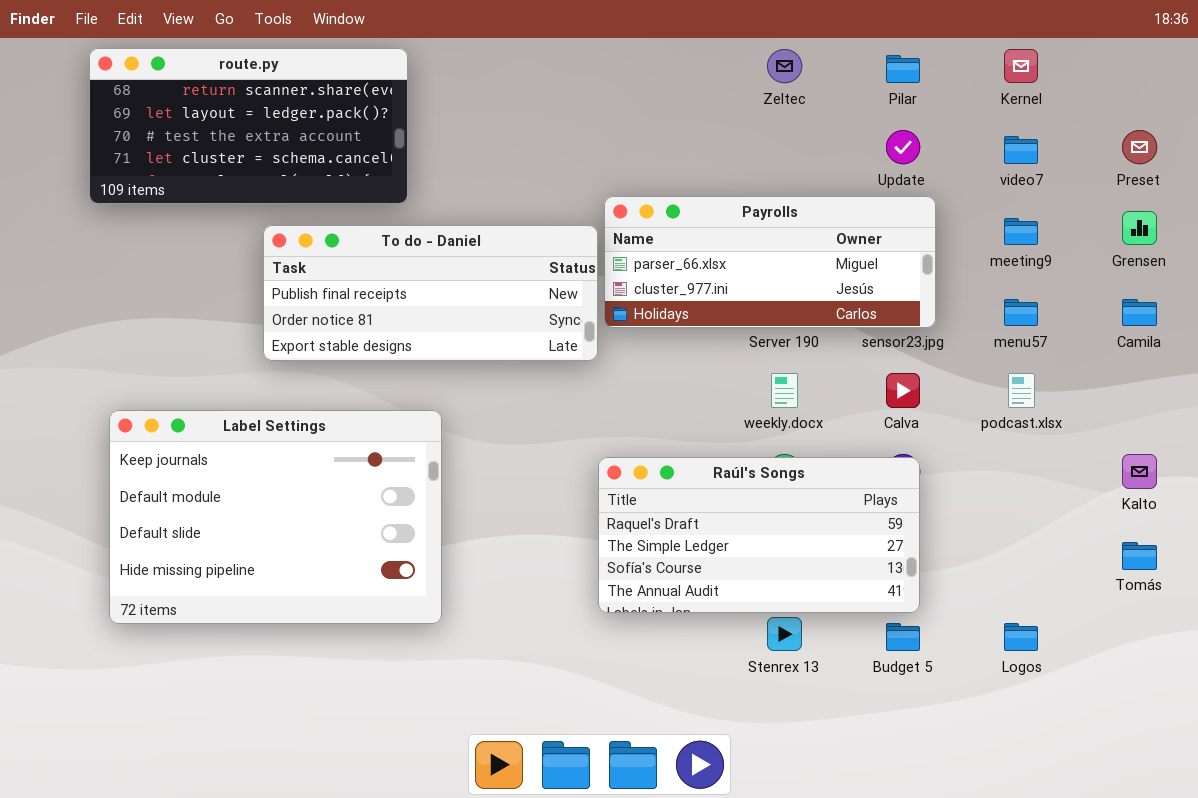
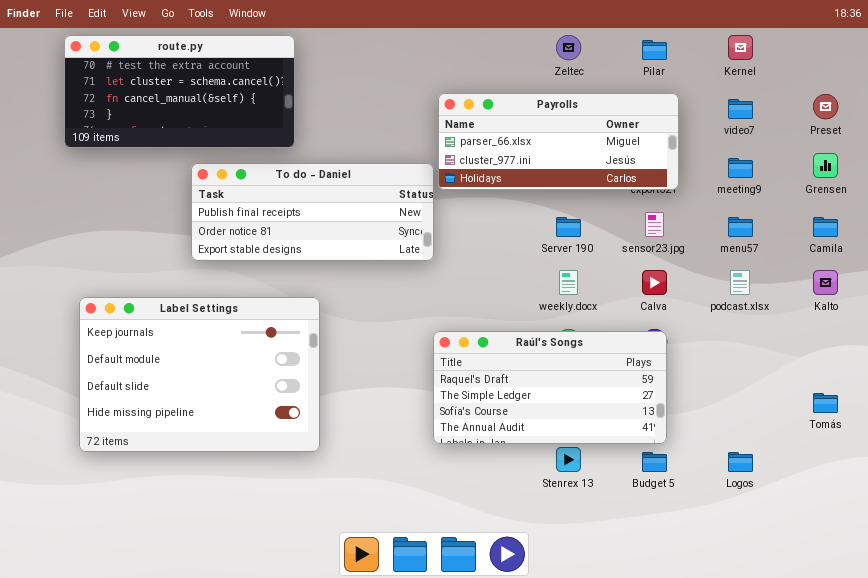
route.py: [89,48,408,204] -> [64,35,295,148], scrolled down 2 rows
Payrolls: [604,196,936,328] -> [438,93,679,190], moved
Kalto: [1122,454,1157,489] -> [813,270,838,295], moved

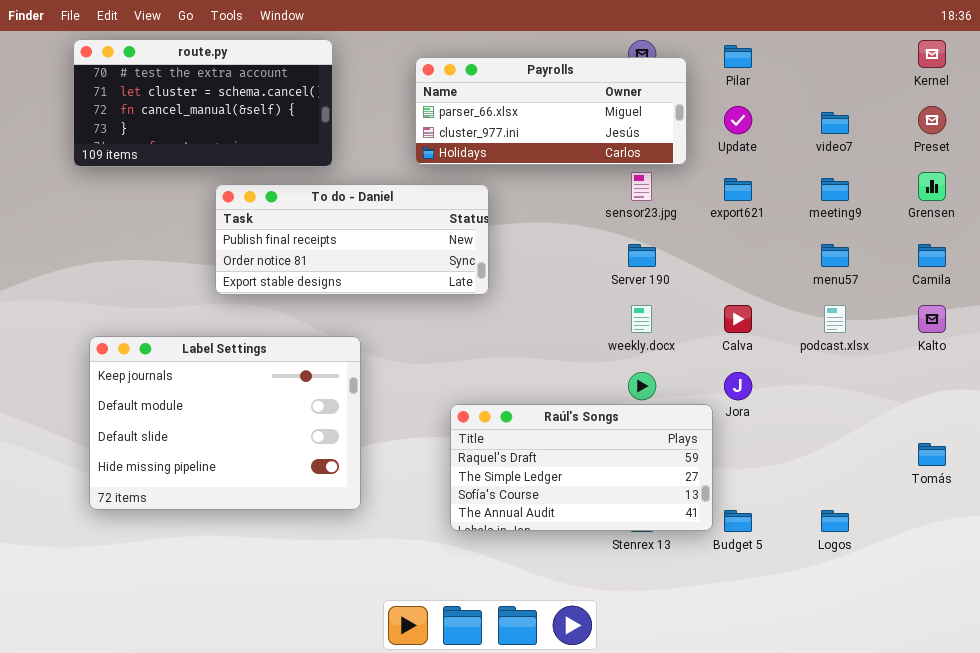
Kernel: [728,35,753,60] -> [918,40,946,68], moved
Payrolls: [438,93,679,190] -> [415,57,687,165], moved
sensor23.jpg: [645,212,664,237] -> [631,172,652,201], moved
Raúl's Songs: [433,331,667,444] -> [450,404,713,531], moved

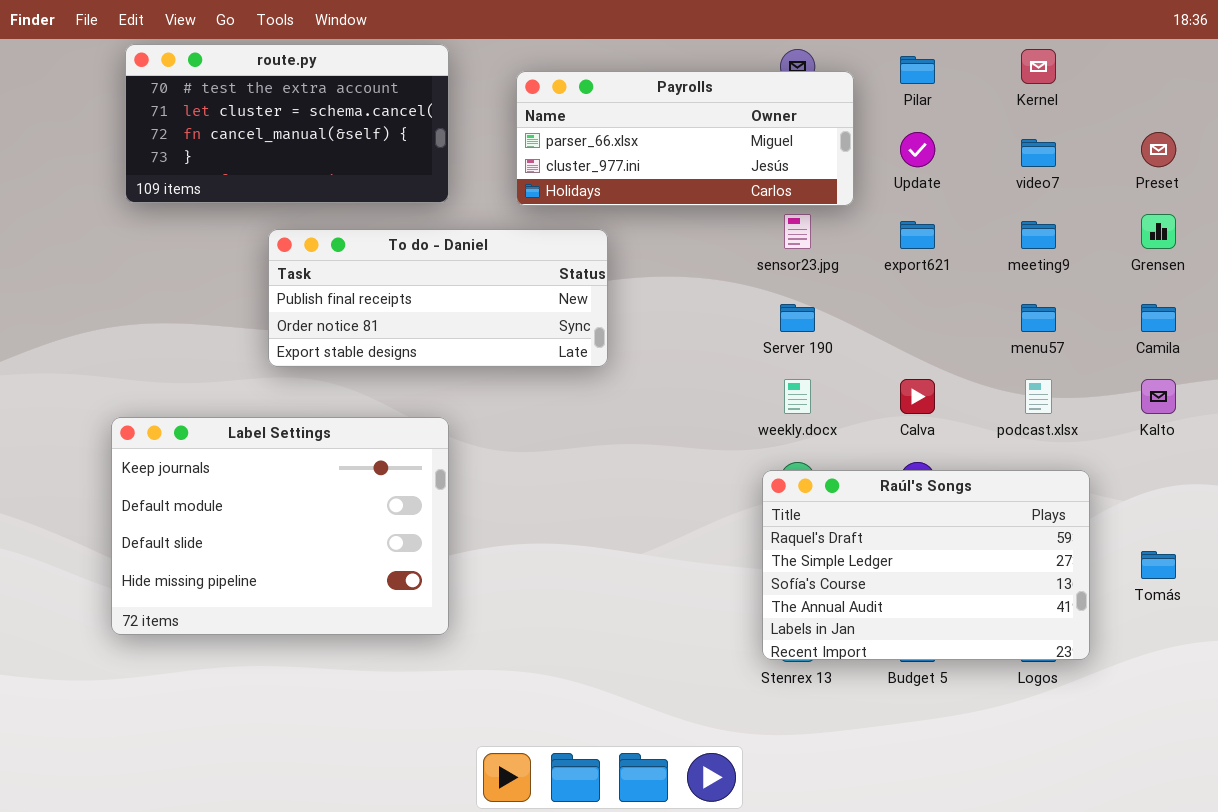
route.py: [73,39,333,167] -> [125,44,449,203], moved
Kernel: [918,40,946,68] -> [1021,49,1056,84], moved
Raúl's Songs: [450,404,713,531] -> [762,470,1090,660], moved, resized

